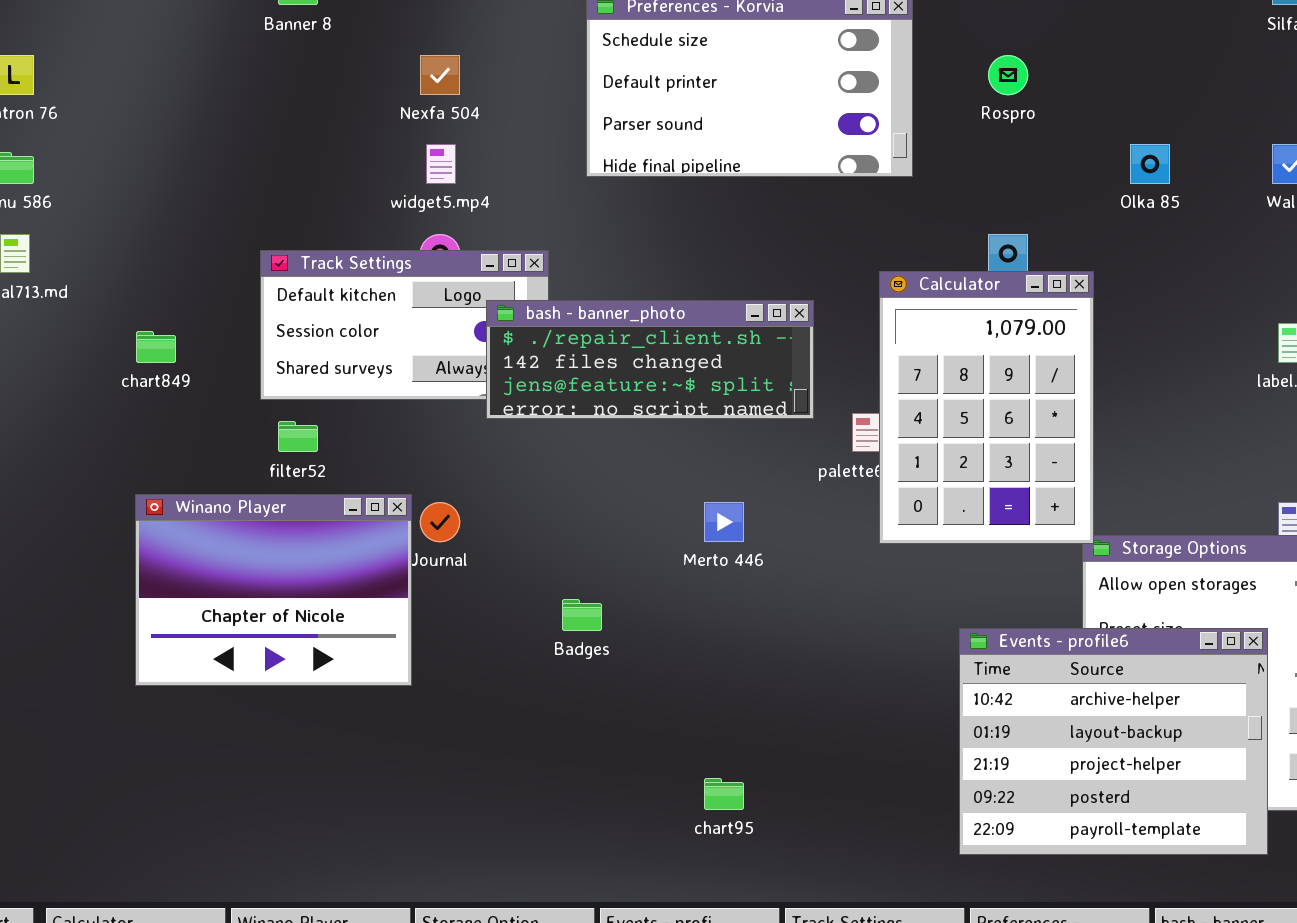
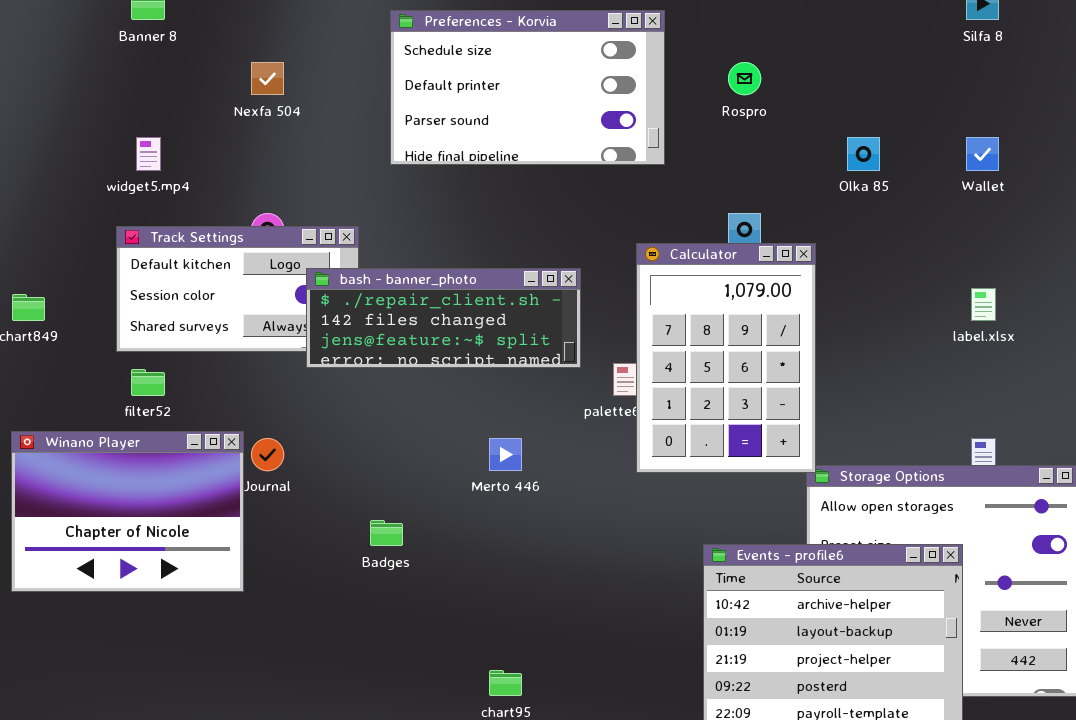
widget5.mp4: [426,144,456,184] -> [136,137,161,171], moved

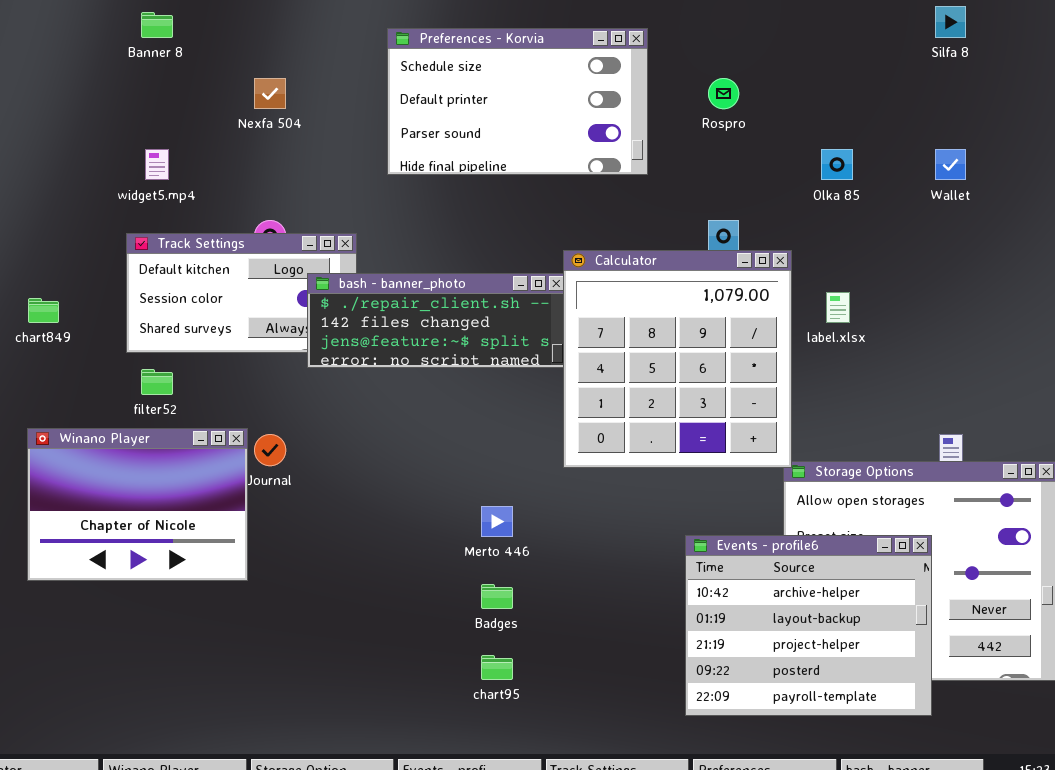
Calculator: [636,243,816,473] -> [563,250,792,468], resized
label.xlsx: [971,288,996,321] -> [826,292,850,323], moved
Merto 446: [489,438,522,471] -> [481,506,513,537], moved
Badges: [370,520,403,546] -> [481,584,513,609], moved

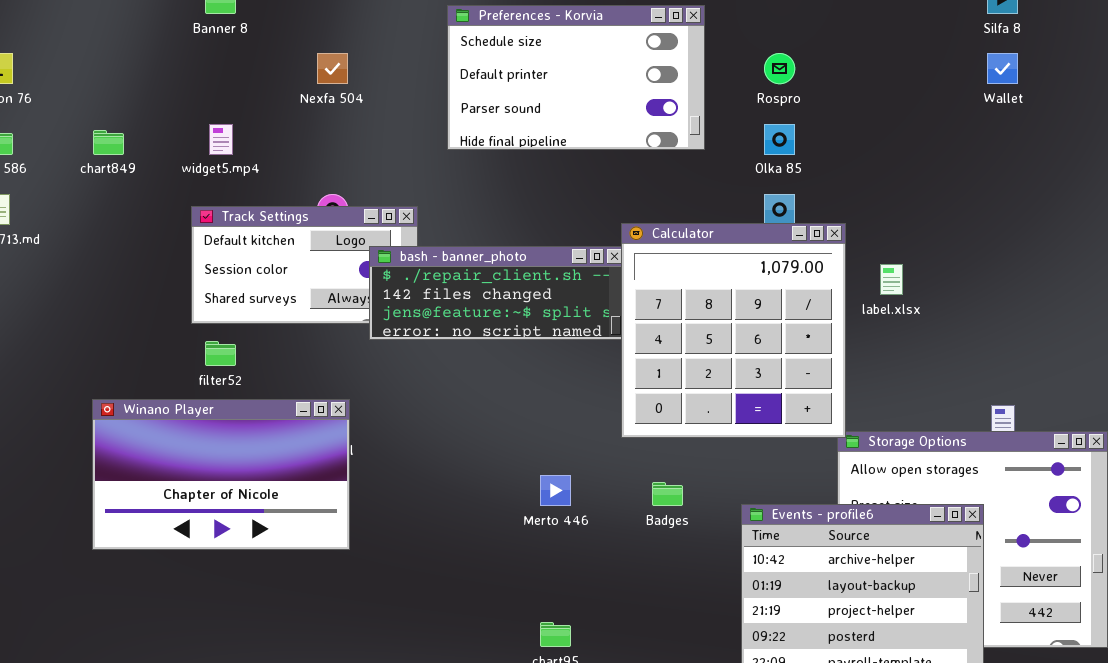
Olka 85: [821,149,853,180] -> [764,124,795,155], moved
Wallet: [935,149,966,180] -> [987,53,1018,84], moved
chart849: [28,298,59,323] -> [93,130,124,155], moved
Winano Player: [27,428,248,581] -> [92,399,350,550], resized
Badges: [481,584,513,609] -> [652,482,683,506], moved

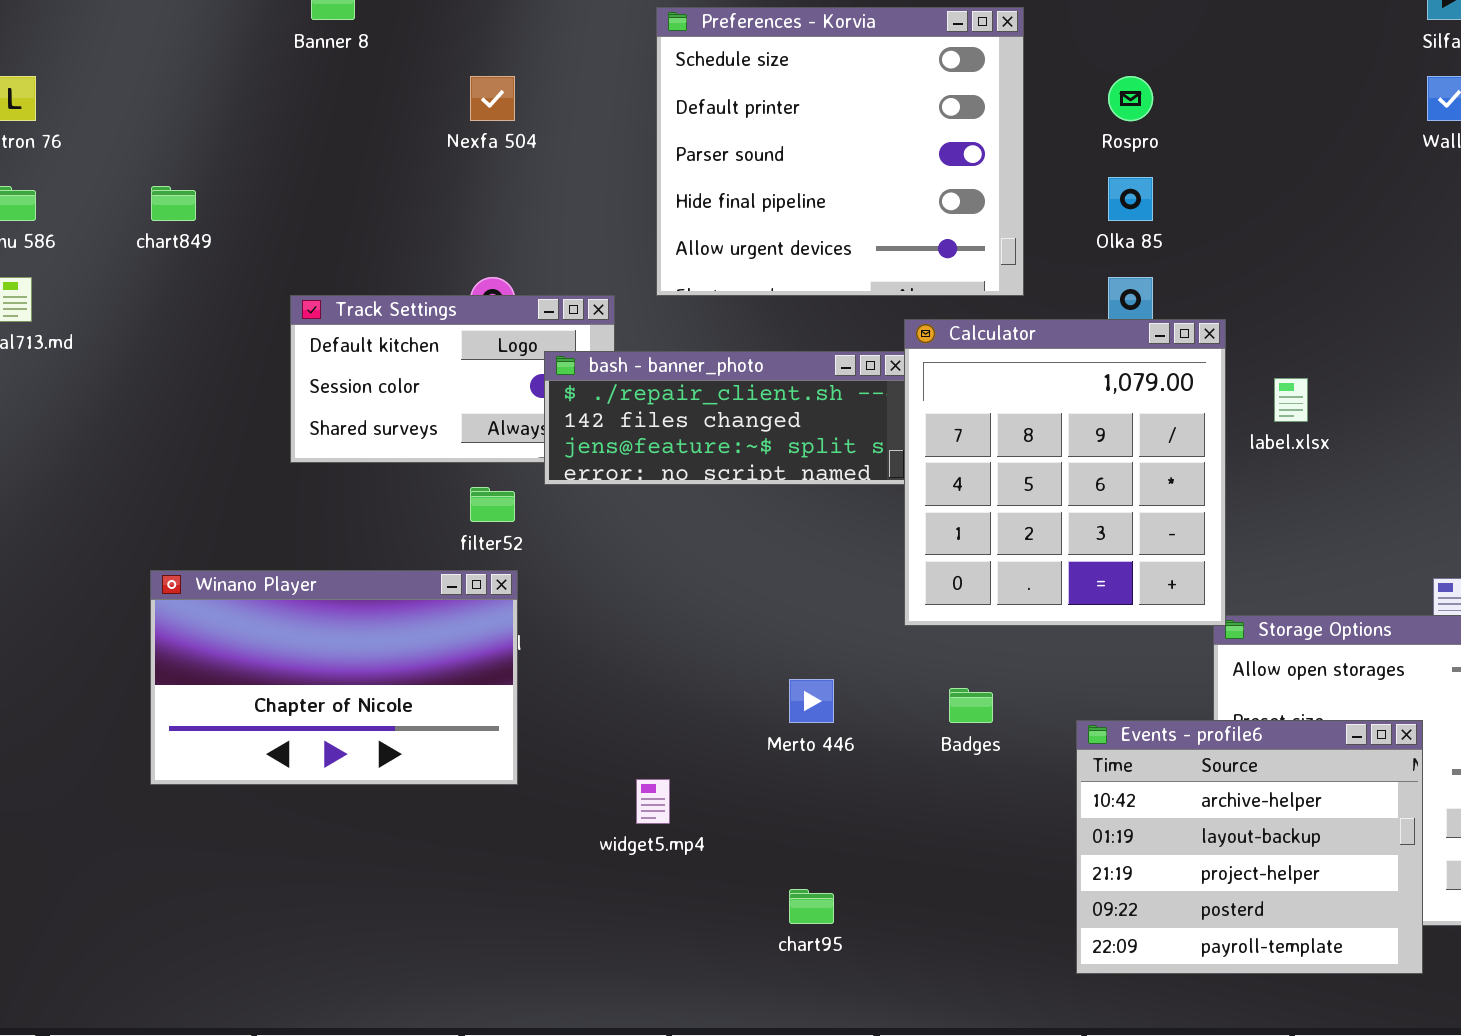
Preferences - Korvia: [447,5,705,150] -> [656,7,1024,296], resized
widget5.mp4: [209,124,233,155] -> [636,779,670,824], moved
filter52: [205,341,236,366] -> [470,487,515,522], moved

